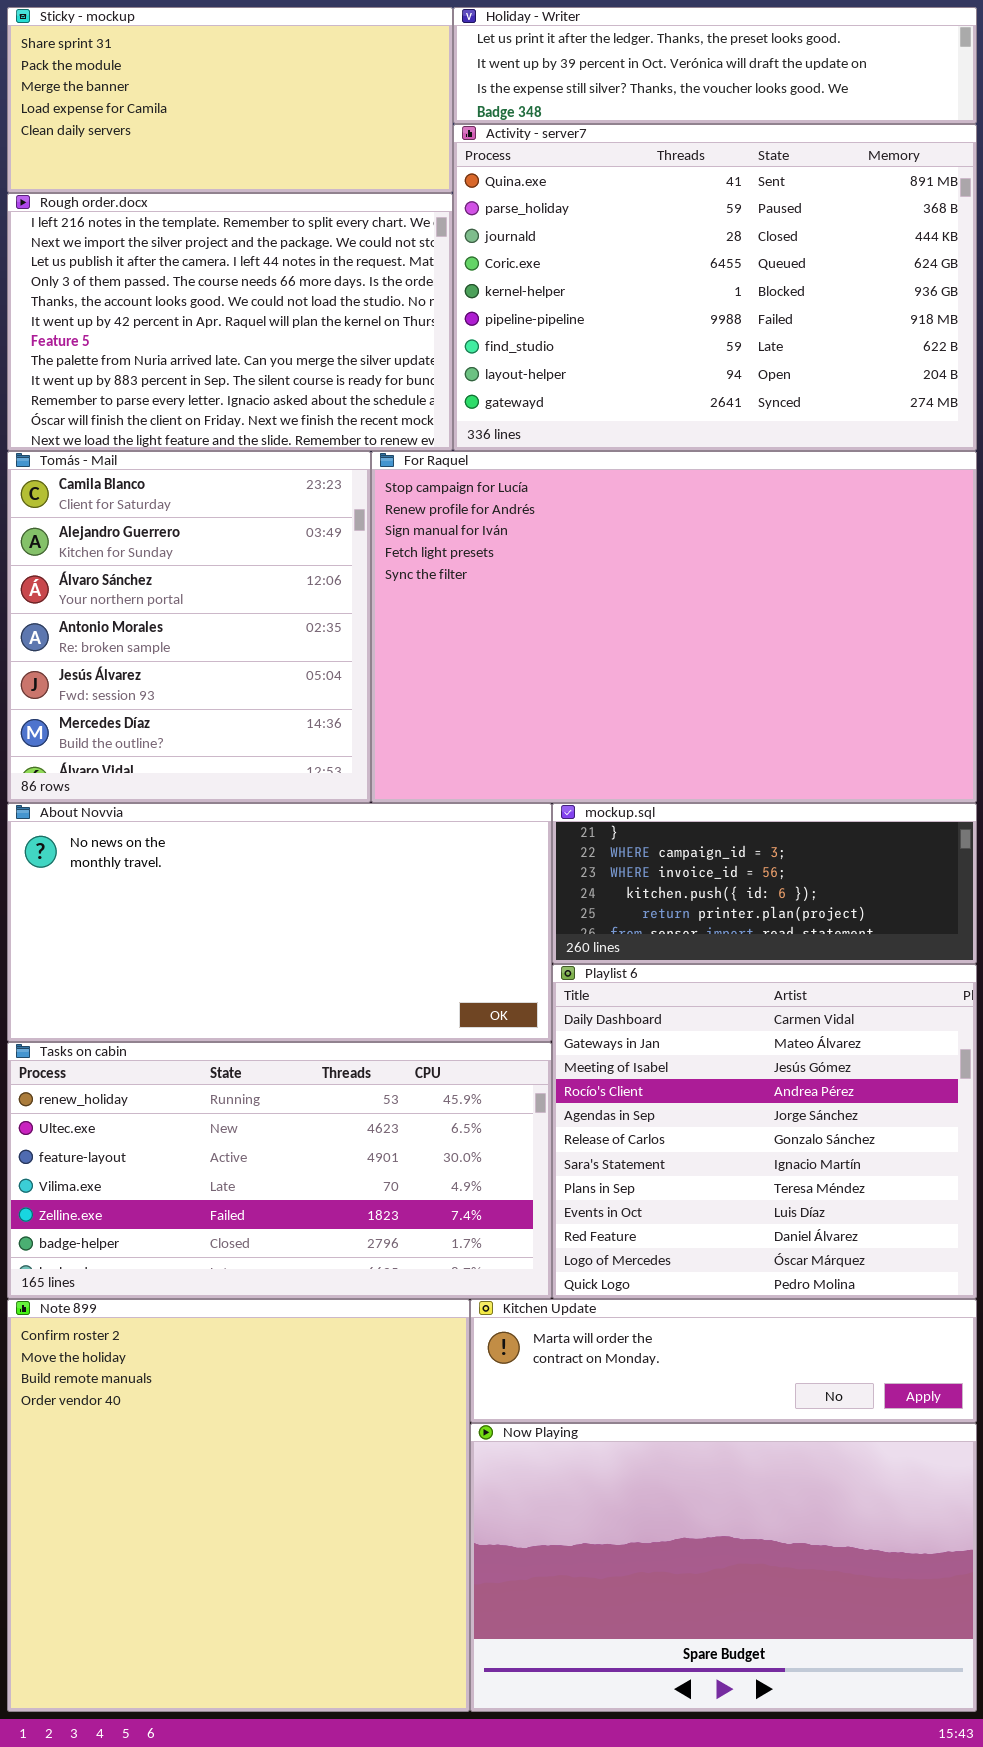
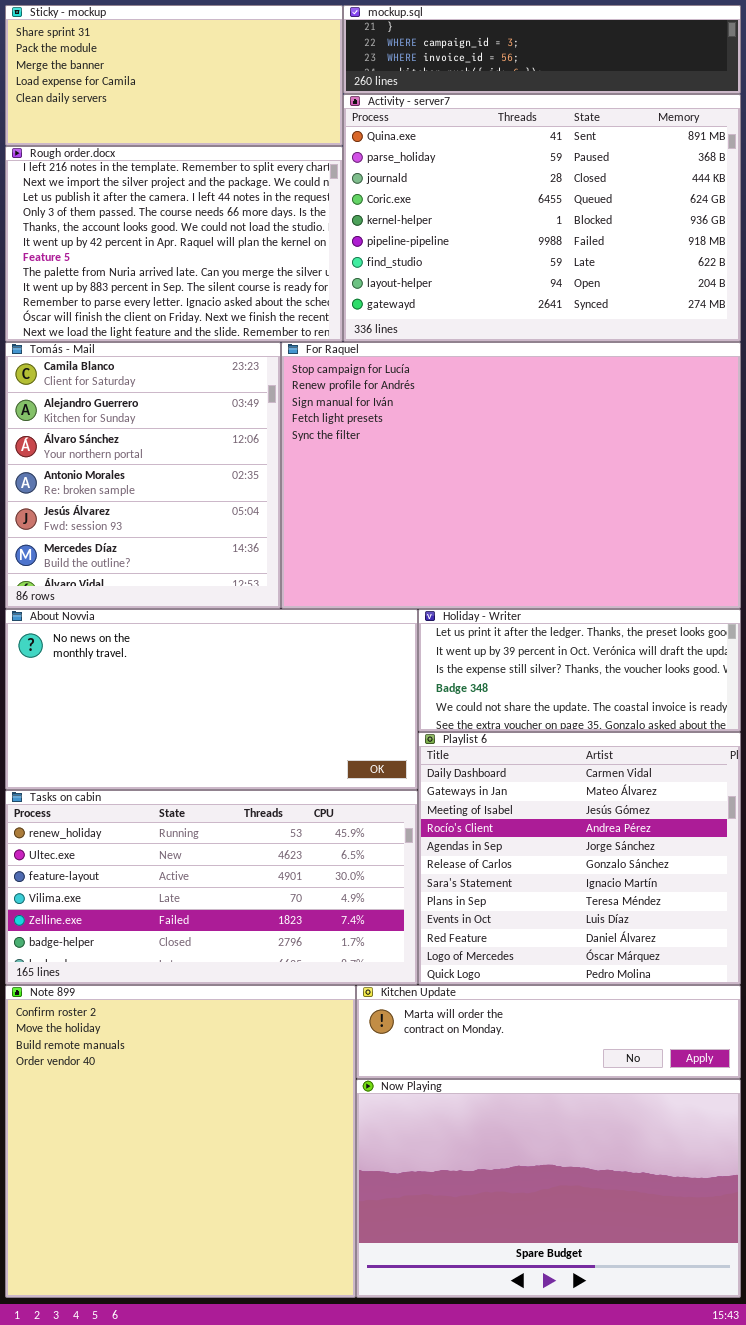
Holiday - Writer: [453,7,977,124] -> [418,609,741,732], moved, resized
mockup.sql: [552,803,977,964] -> [343,5,741,94], moved, resized

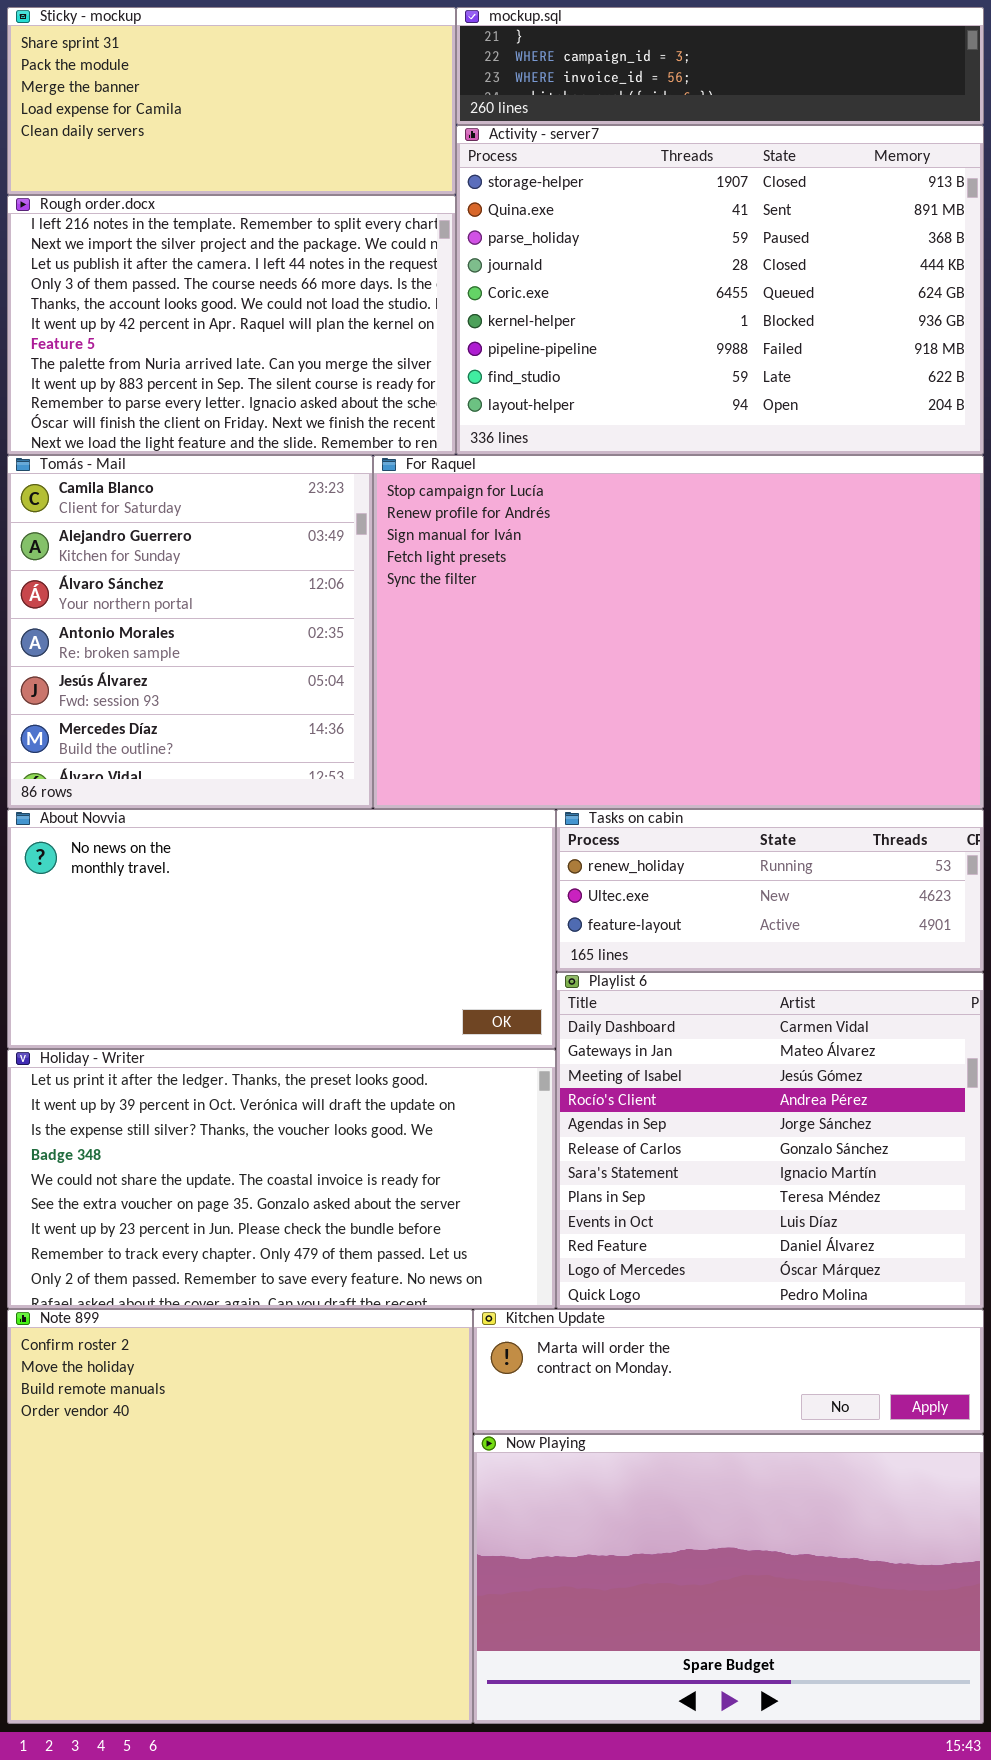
Activity - server7: [343,94,741,342] -> [456,125,984,455], scrolled up 1 row
Holiday - Writer: [418,609,741,732] -> [7,1049,556,1309], moved, resized
Tasks on cabin: [5,790,418,985] -> [556,809,984,972], moved, resized

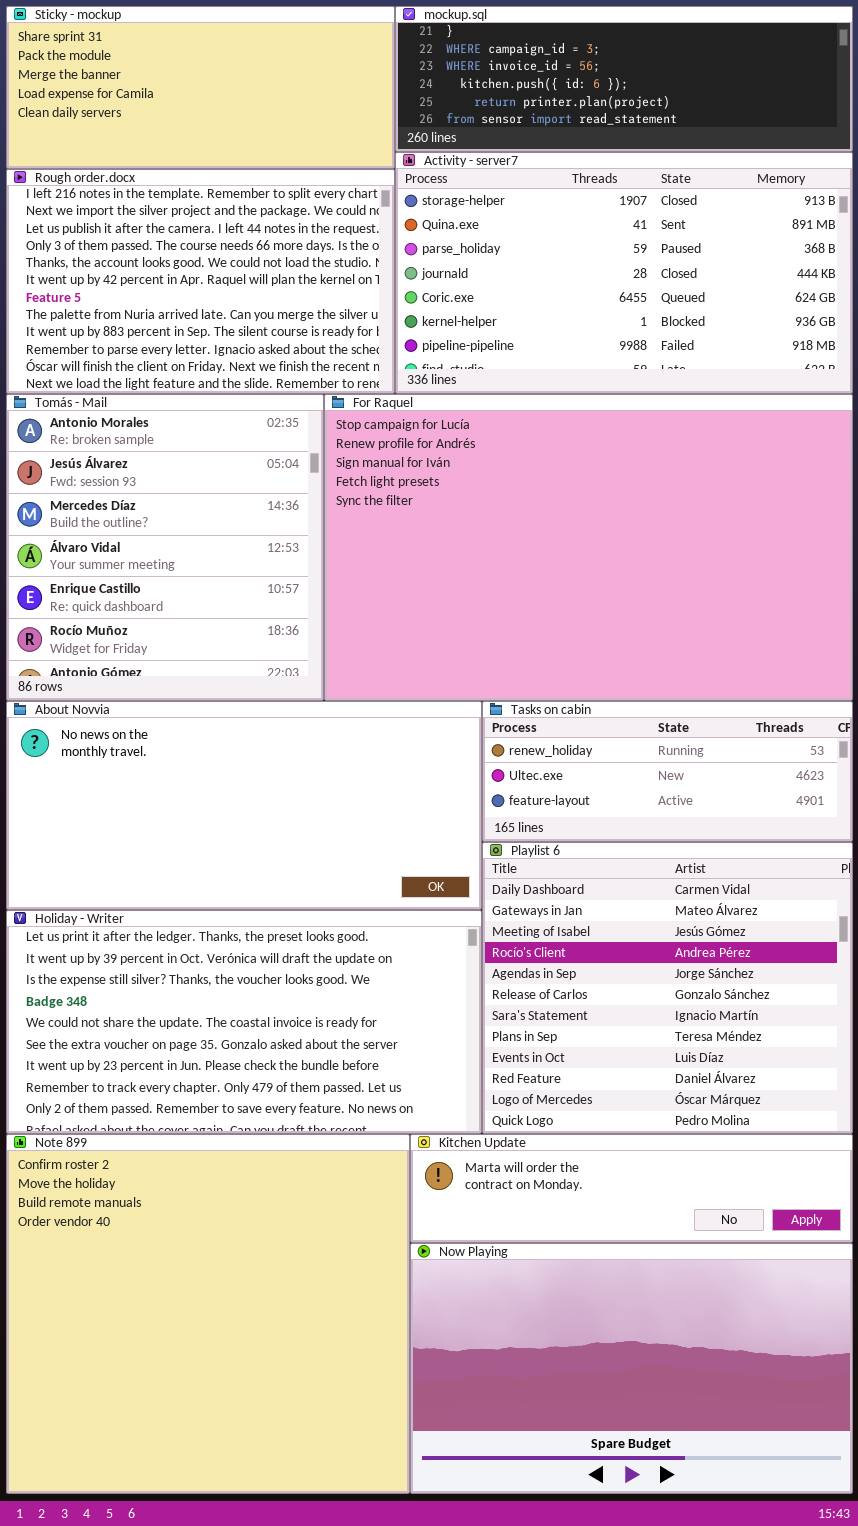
mockup.sql: [456,7,984,125] -> [395,6,853,152], resized
Activity - server7: [456,125,984,455] -> [395,152,853,394], resized
Tomás - Mail: [7,455,373,809] -> [6,394,324,701], scrolled down 3 rows

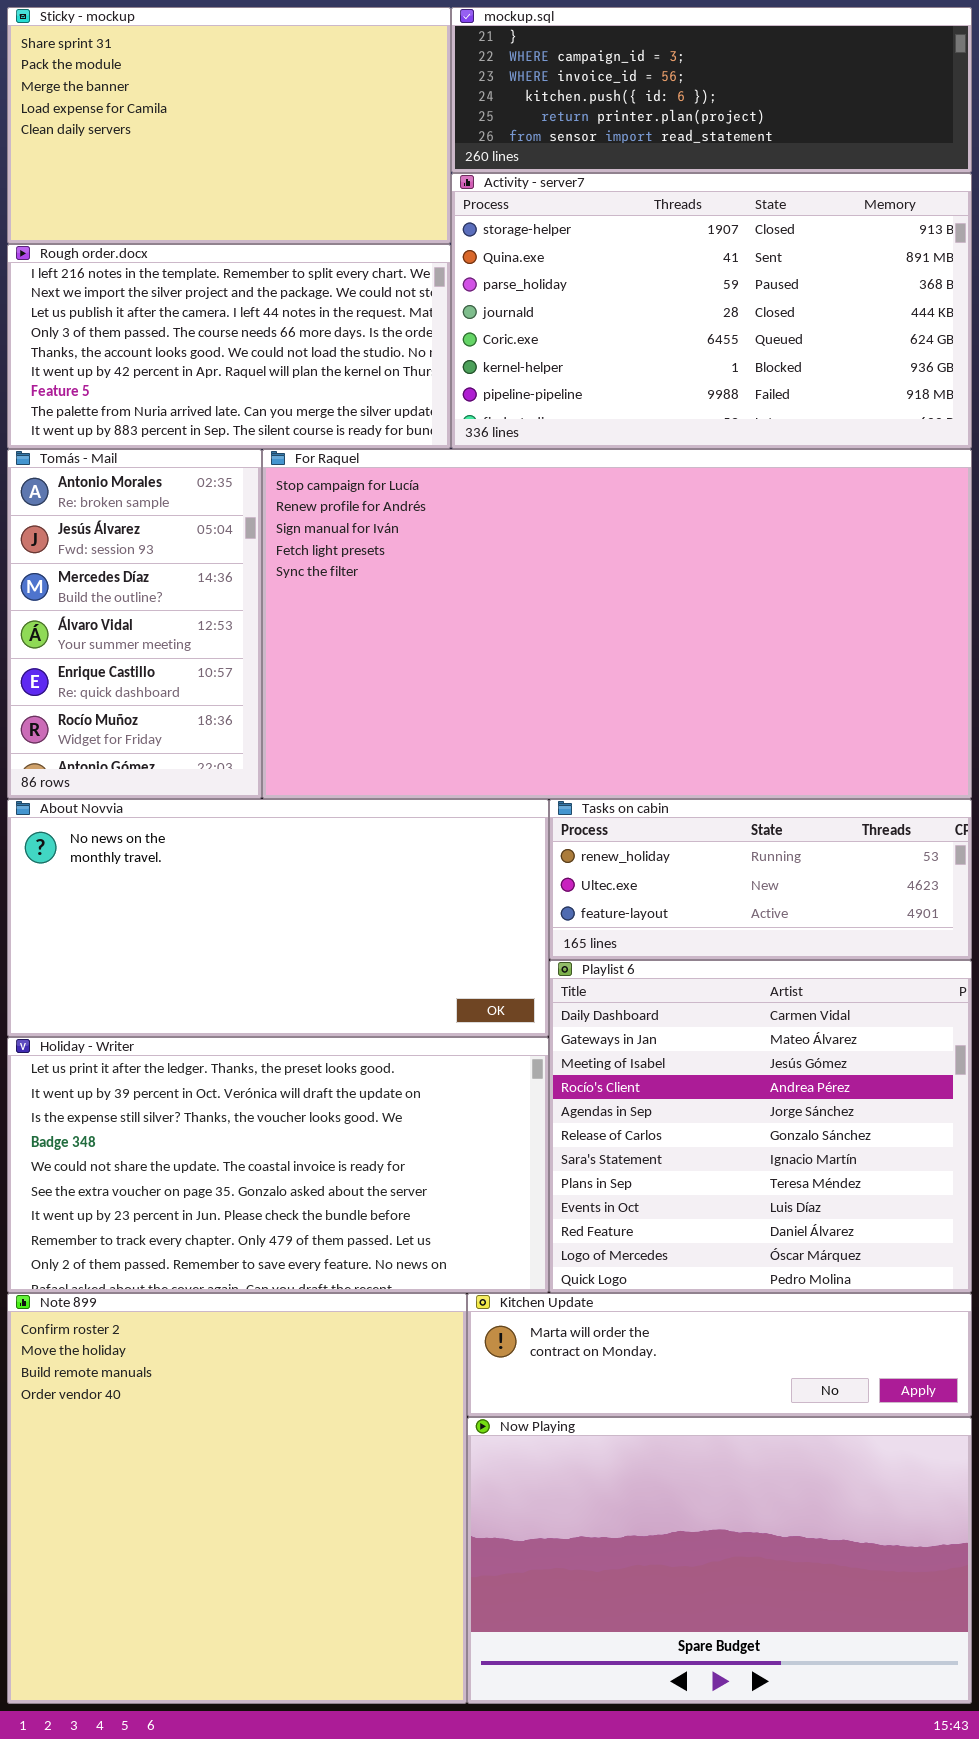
Sticky - mockup: [6,6,395,169] -> [7,7,451,244], resized
Rough order.docx: [6,169,395,394] -> [7,244,451,449], resized
Tomás - Mail: [6,394,324,701] -> [7,449,262,799], resized
For Raquel: [324,394,853,701] -> [262,449,972,799], resized

